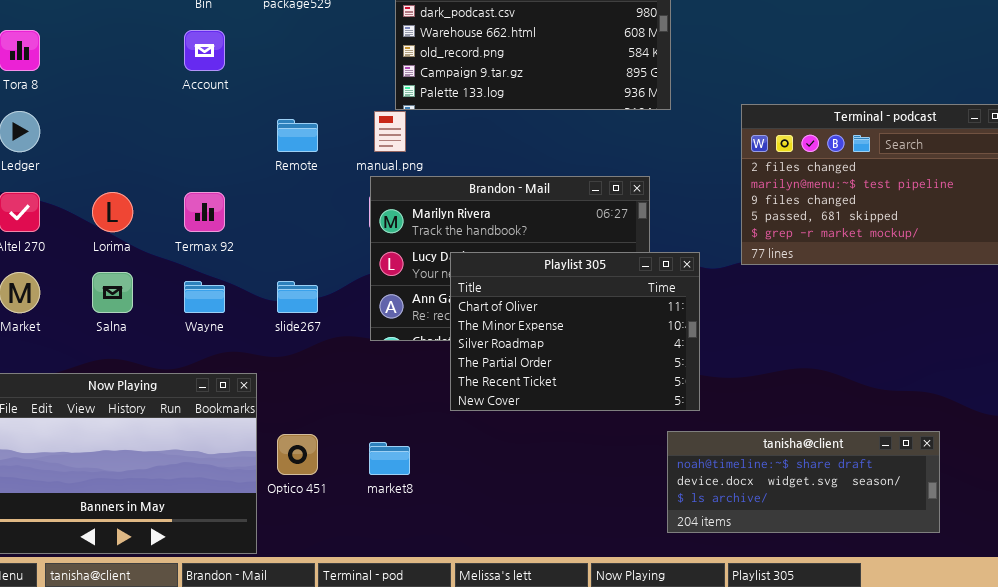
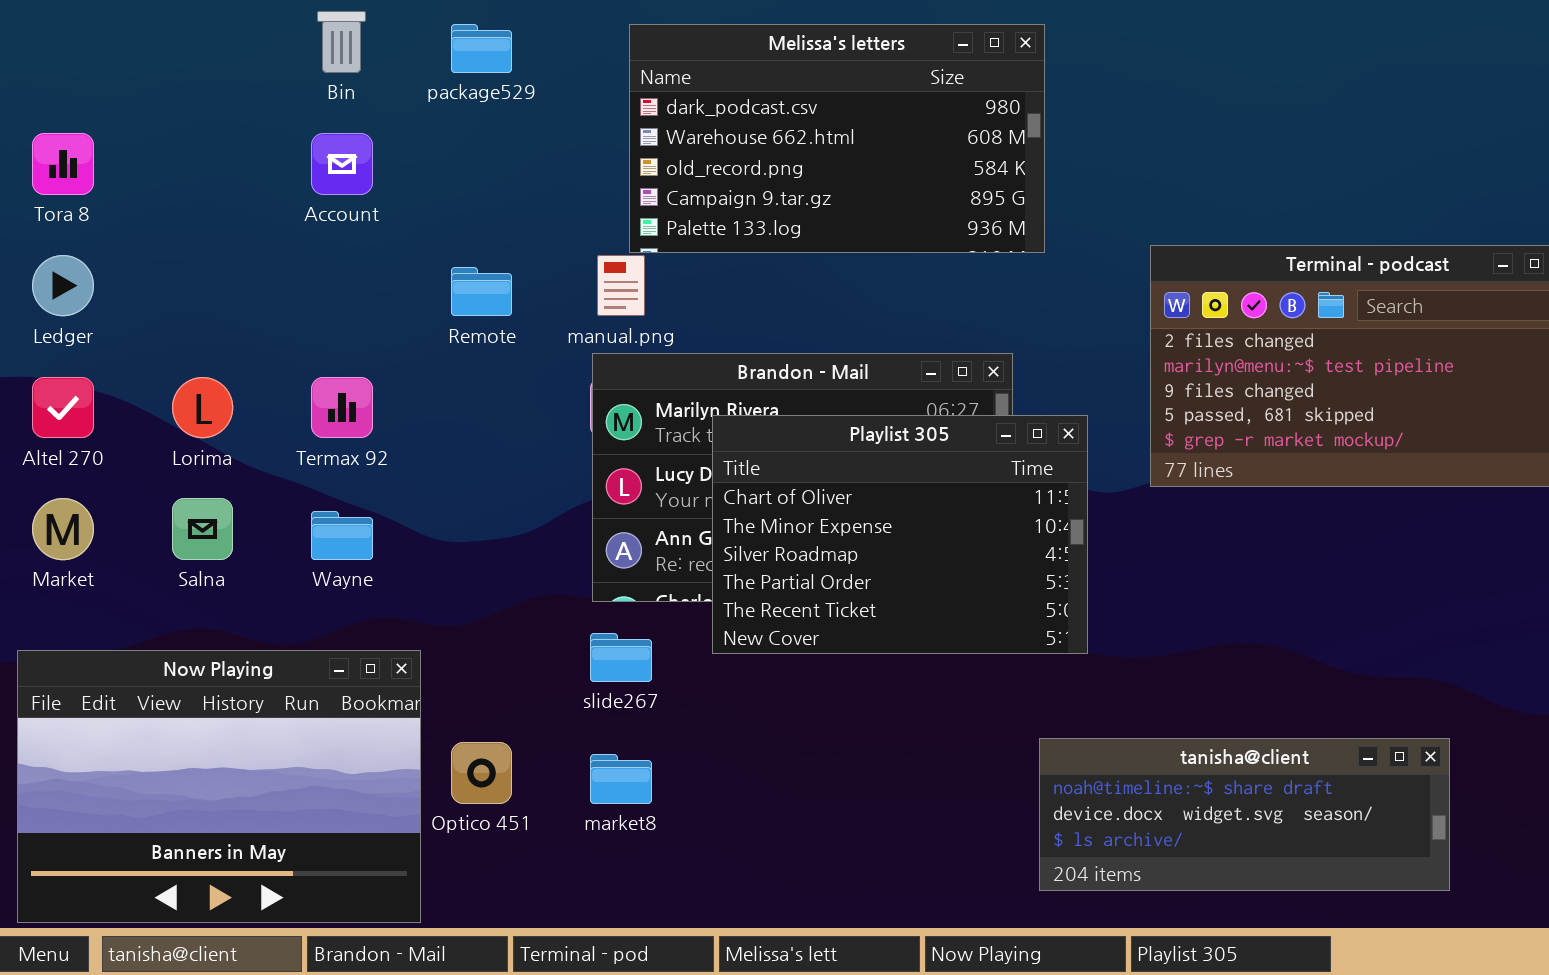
Playlist 305: [450,252,700,411] -> [712,415,1088,654], moved
slide267: [277,281,318,313] -> [590,633,652,682], moved

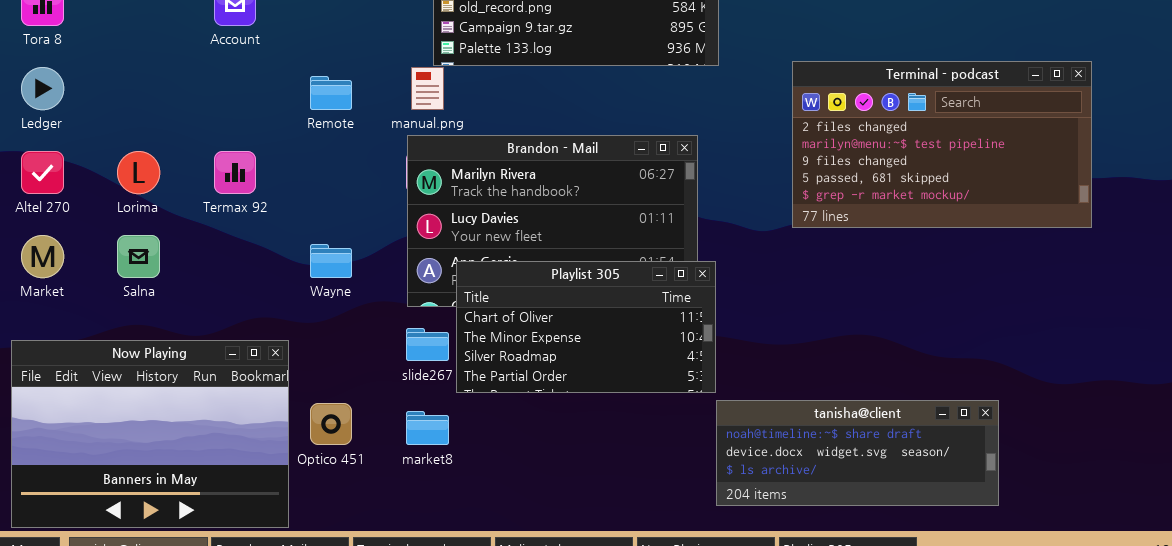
Playlist 305: [712,415,1088,654] -> [456,261,716,393], moved, resized
Wayne: [311,511,373,560] -> [310,244,352,278], moved

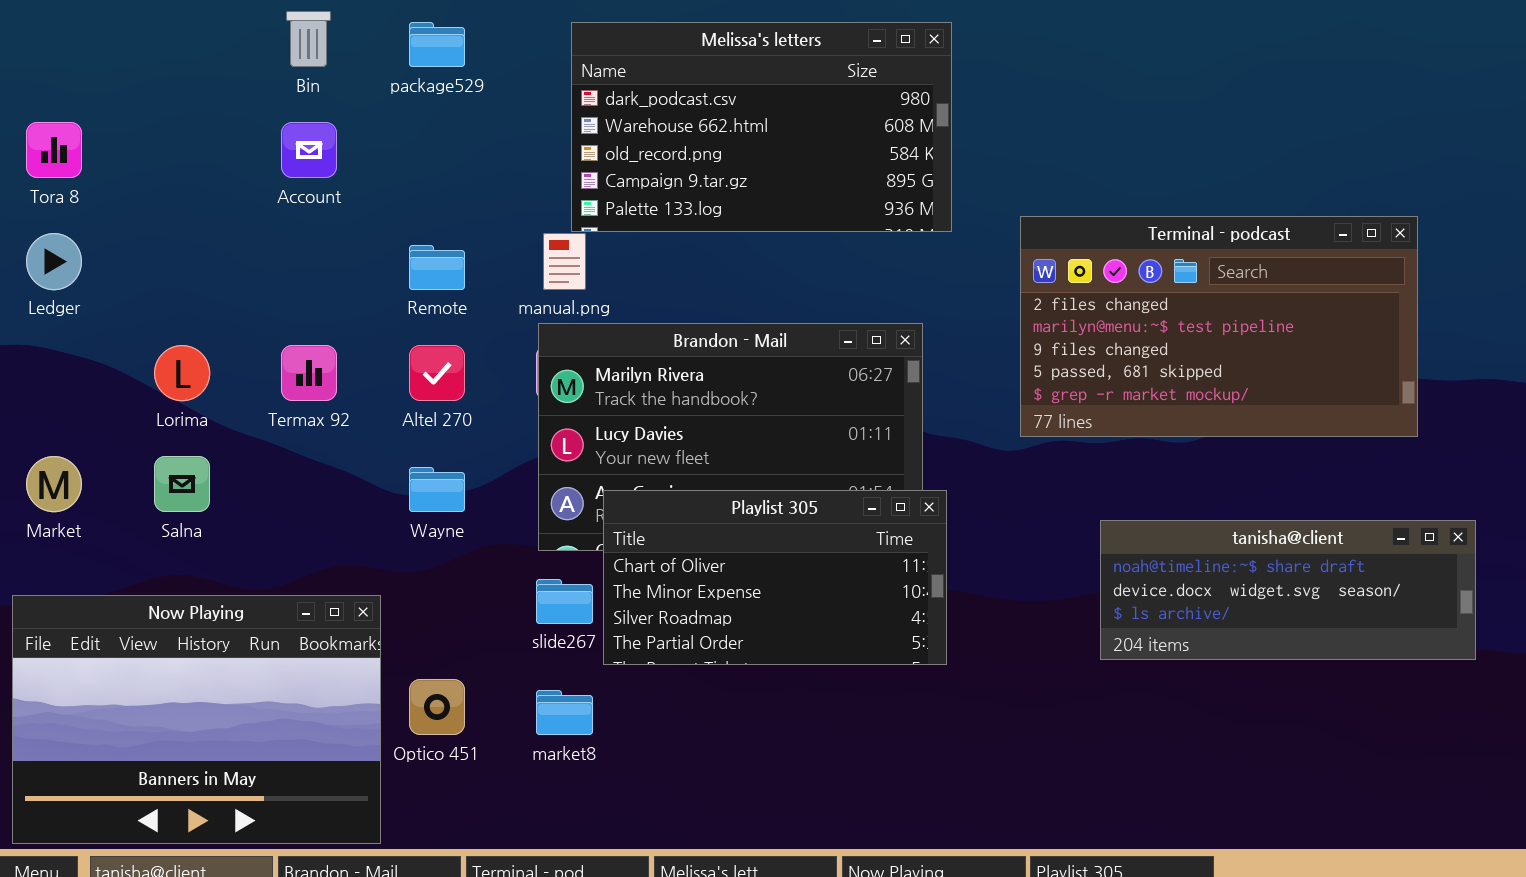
Terminal - podcast: [792,61,1092,228] -> [1020,216,1418,437], moved
Altel 270: [21,151,64,194] -> [409,345,465,401], moved
tanisha@client: [716,400,999,506] -> [1100,520,1476,660], moved

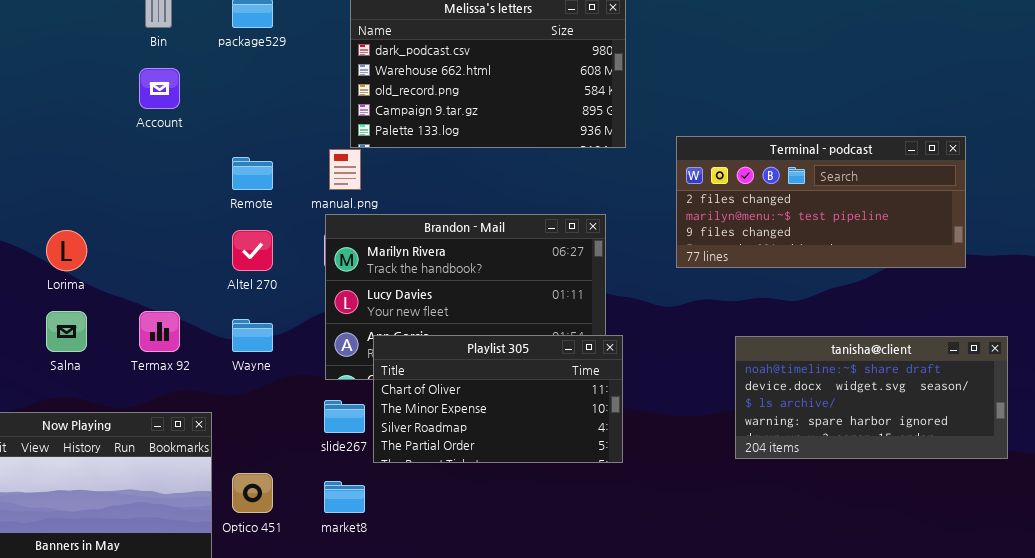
Terminal - podcast: [1020,216,1418,437] -> [676,136,966,268], resized
Termax 92: [281,345,337,401] -> [139,311,180,352], moved
tanisha@client: [1100,520,1476,660] -> [735,336,1008,459], resized

